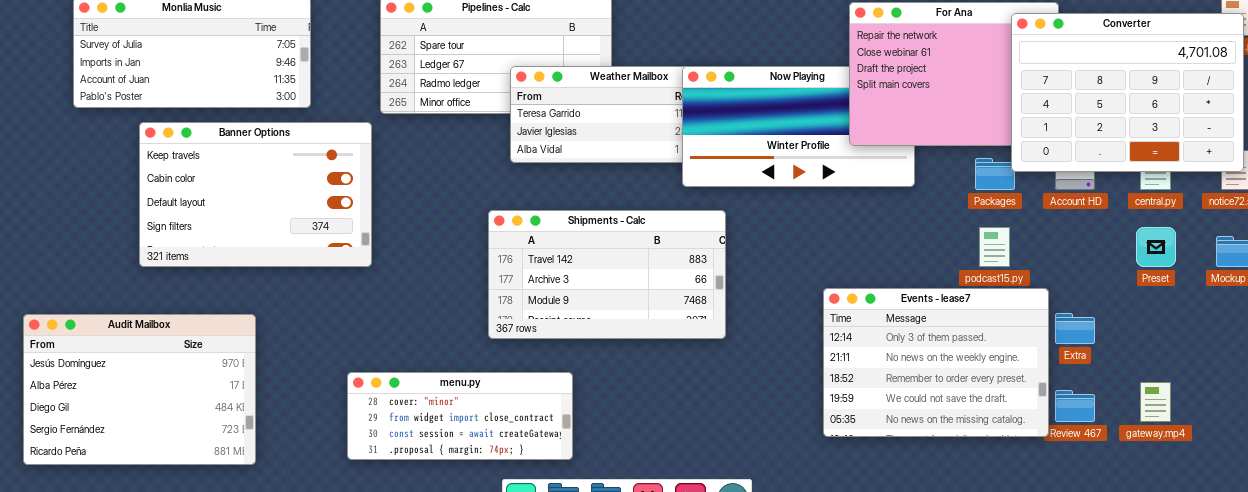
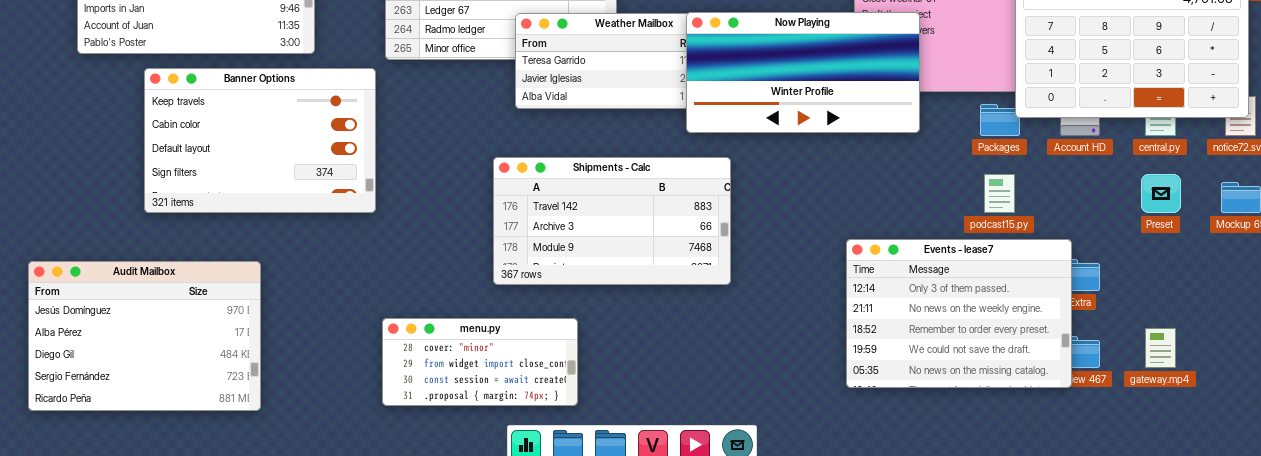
Now Playing: [682,66,915,187] -> [686,12,920,133], raised
Events - lease7: [823,288,1049,437] -> [846,239,1072,388], moved
menu.py: [347,372,573,460] -> [382,318,578,406], resized

